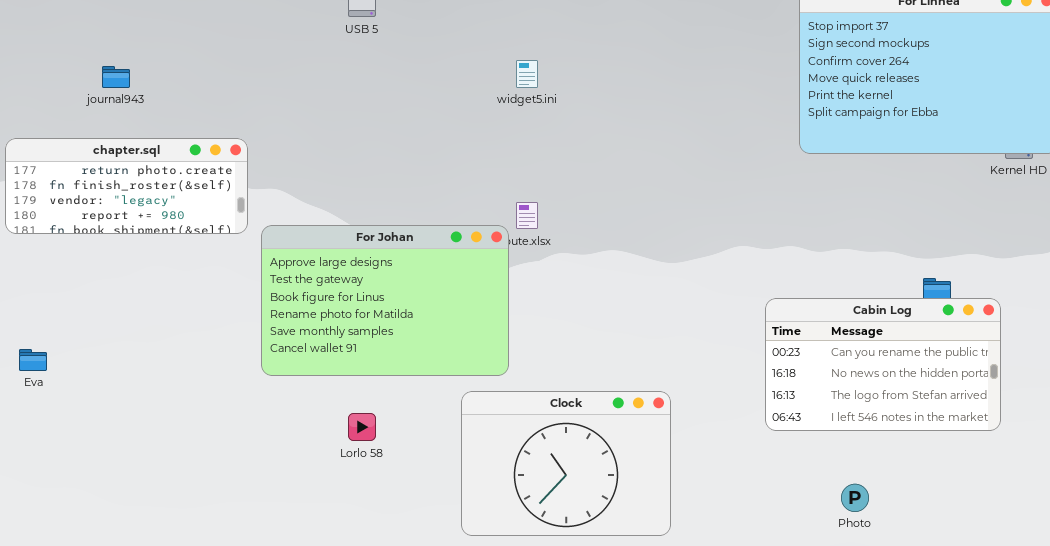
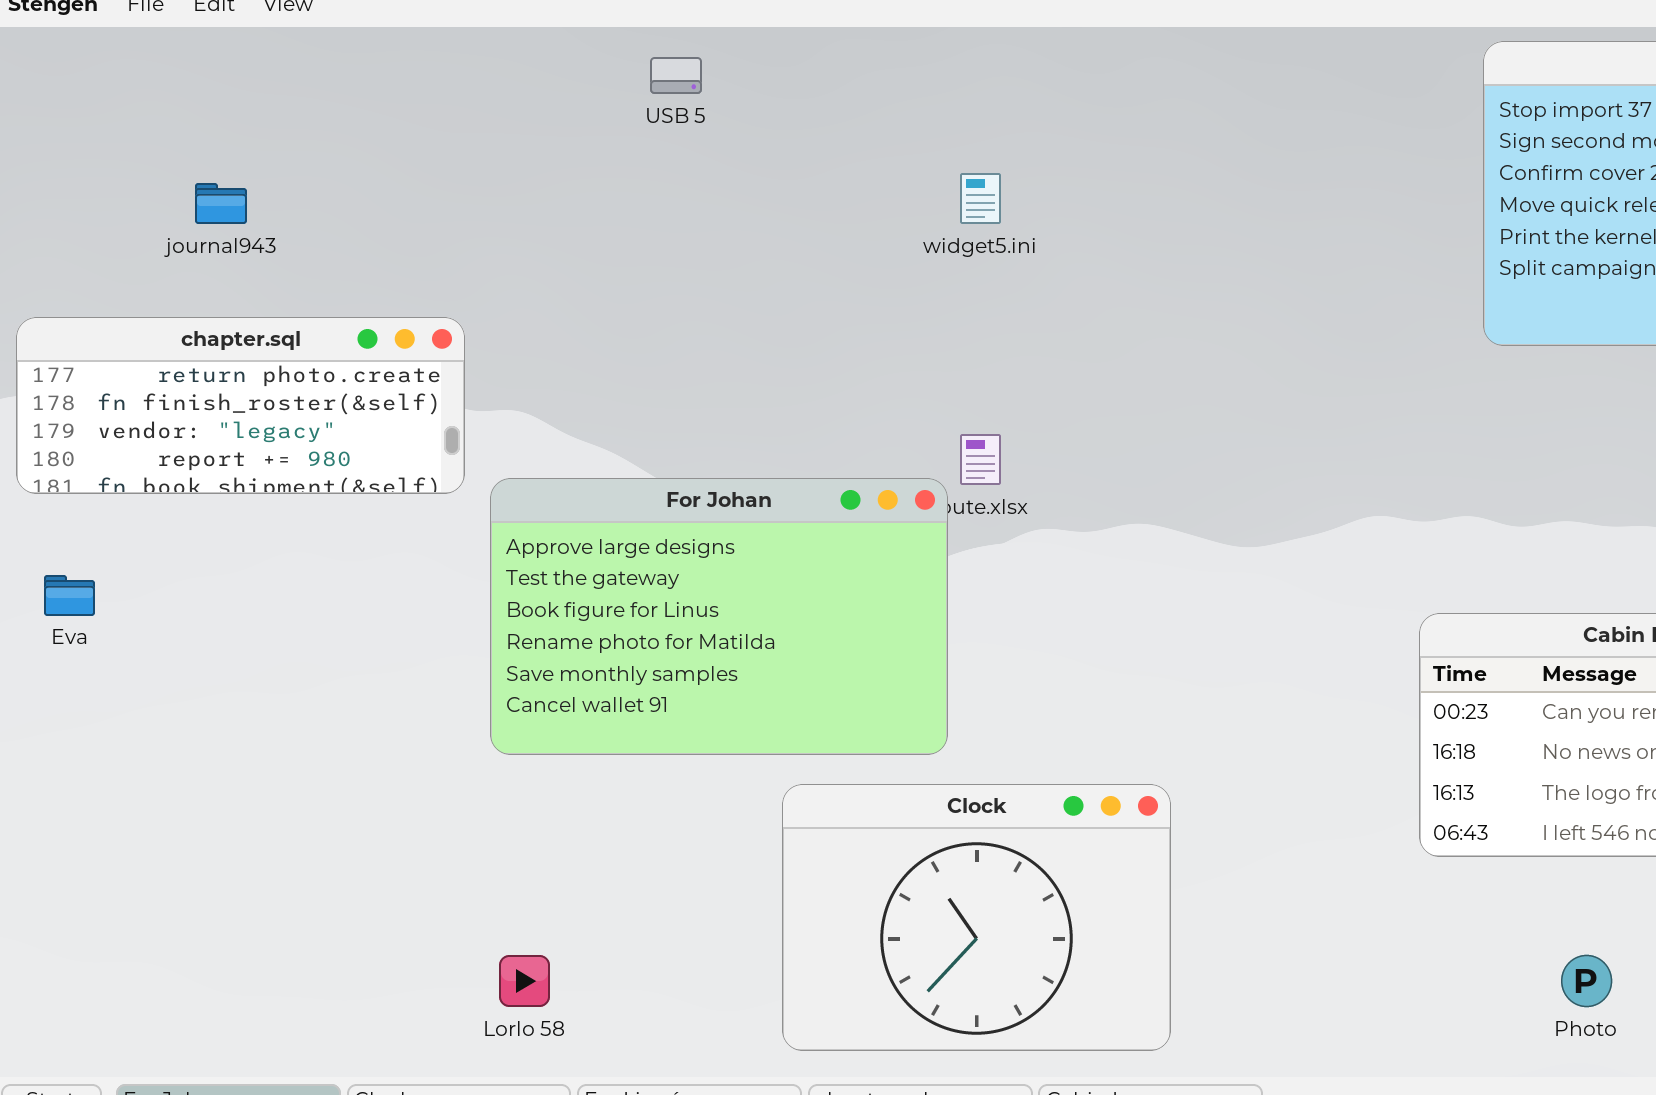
Eva: [19,349,47,371] -> [44,575,95,616], moved
Clock: [461,391,671,536] -> [782,784,1171,1051], moved
Lorlo 58: [348,413,376,441] -> [499,955,550,1007], moved

